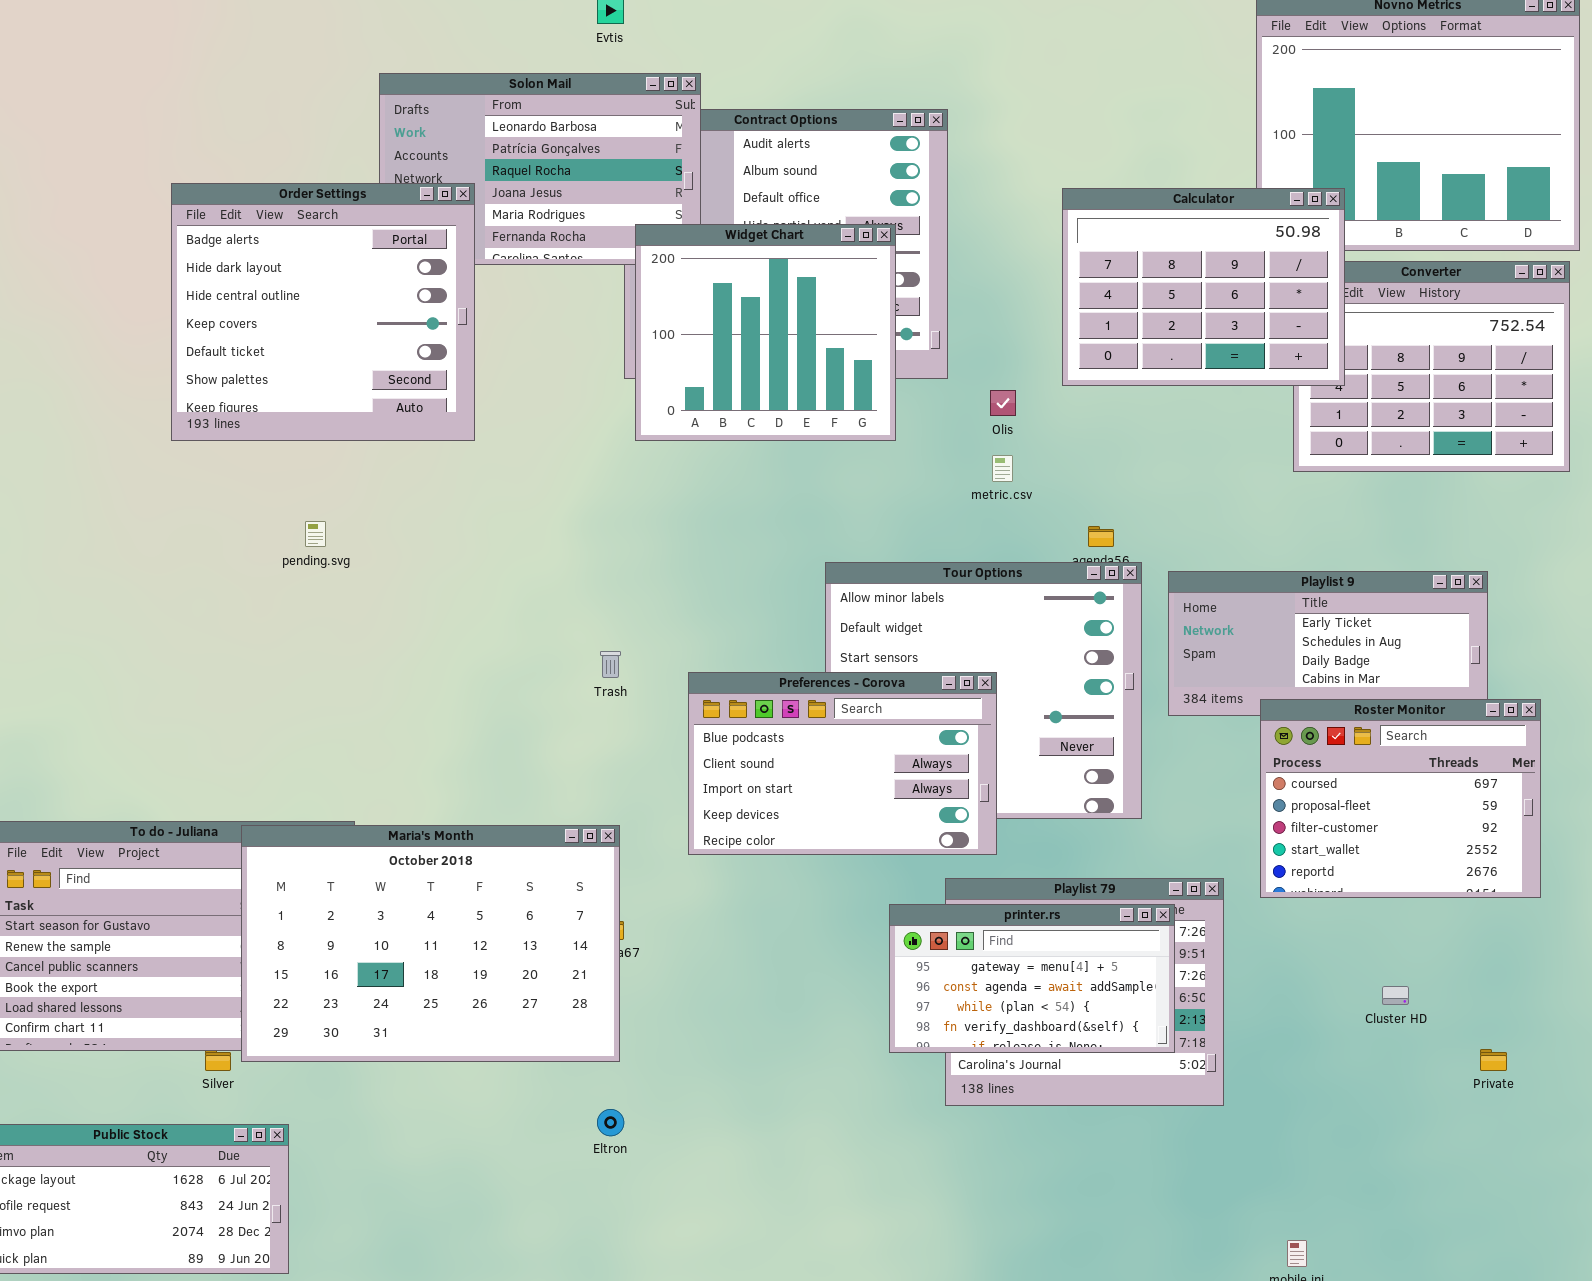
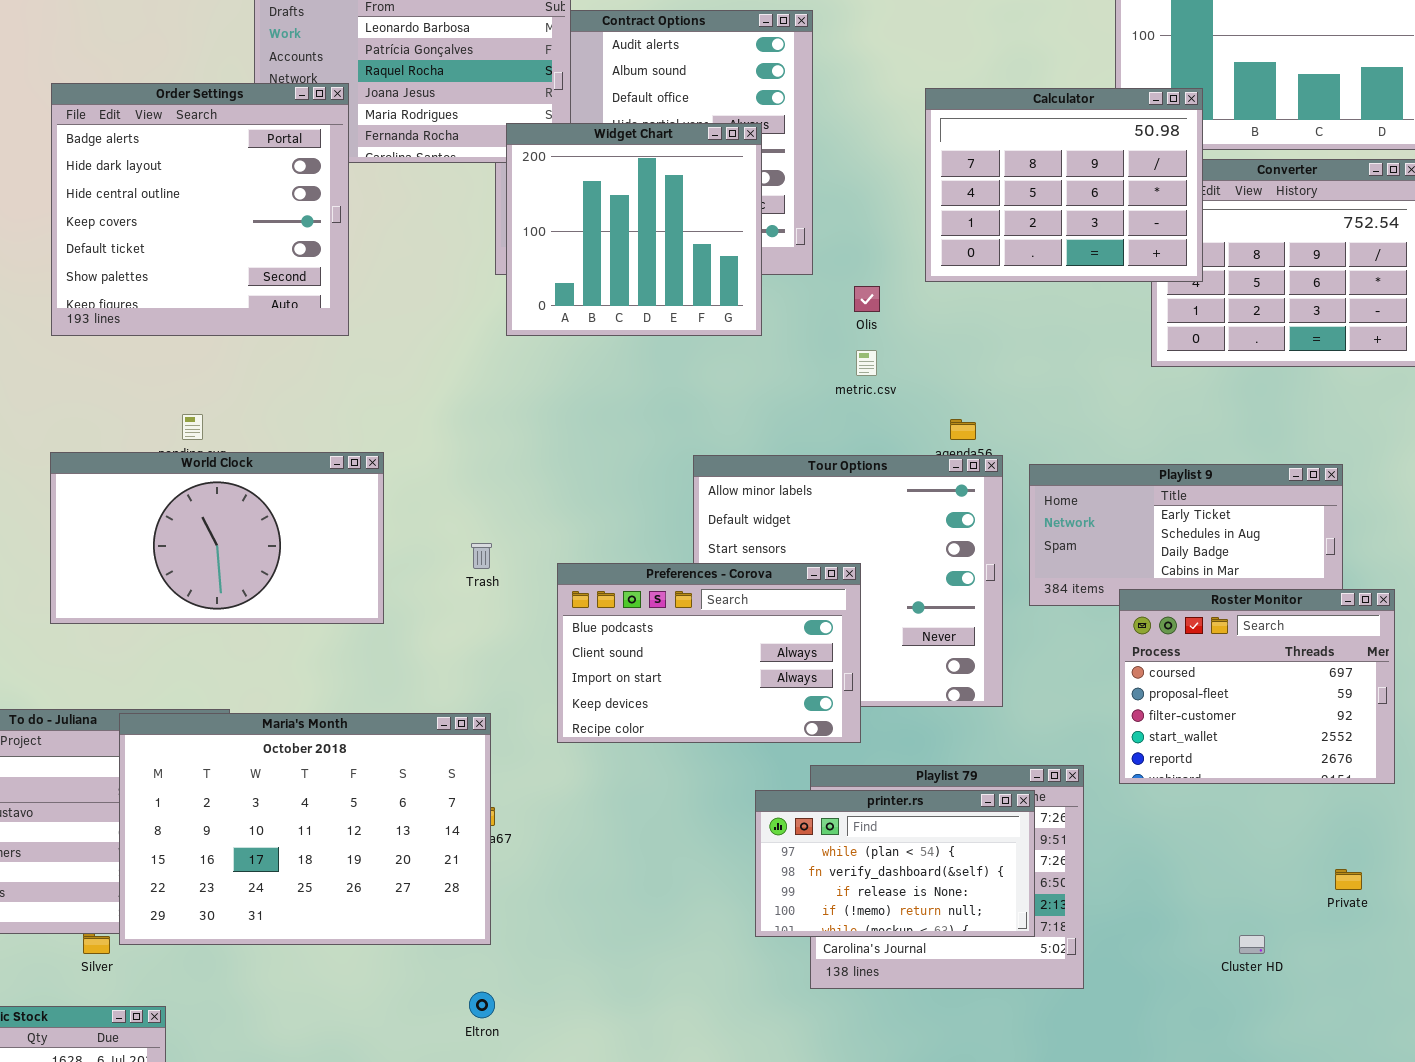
World Clock: none -> [50,452,384,624], opened
printer.rs: [889,904,1175,1053] -> [755,790,1035,937], scrolled down 2 rows
Cluster HD: [1382,986,1409,1005] -> [1239,935,1265,954], moved
Private: [1480,1049,1507,1071] -> [1335,869,1362,890], moved

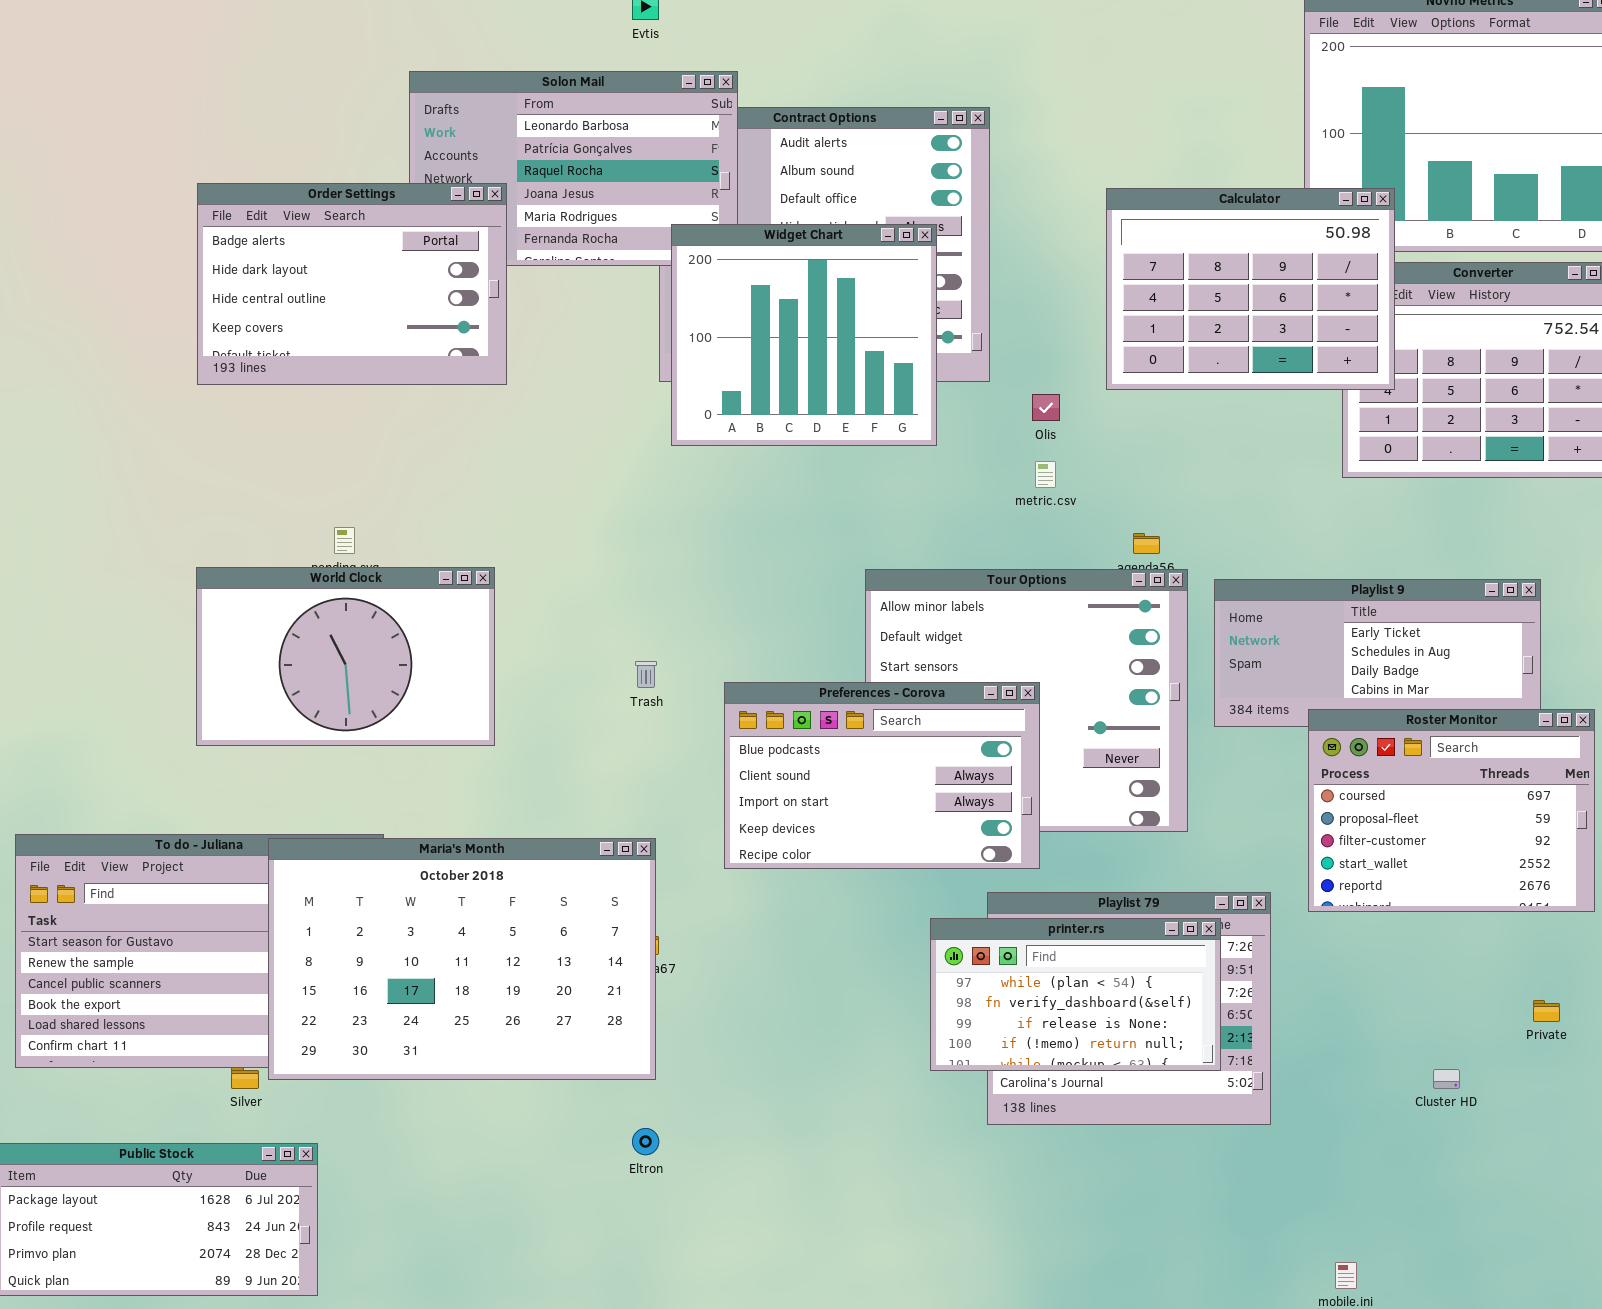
Order Settings: [51,83,349,336] -> [197,183,507,385], resized
World Clock: [50,452,384,624] -> [196,567,495,746], resized

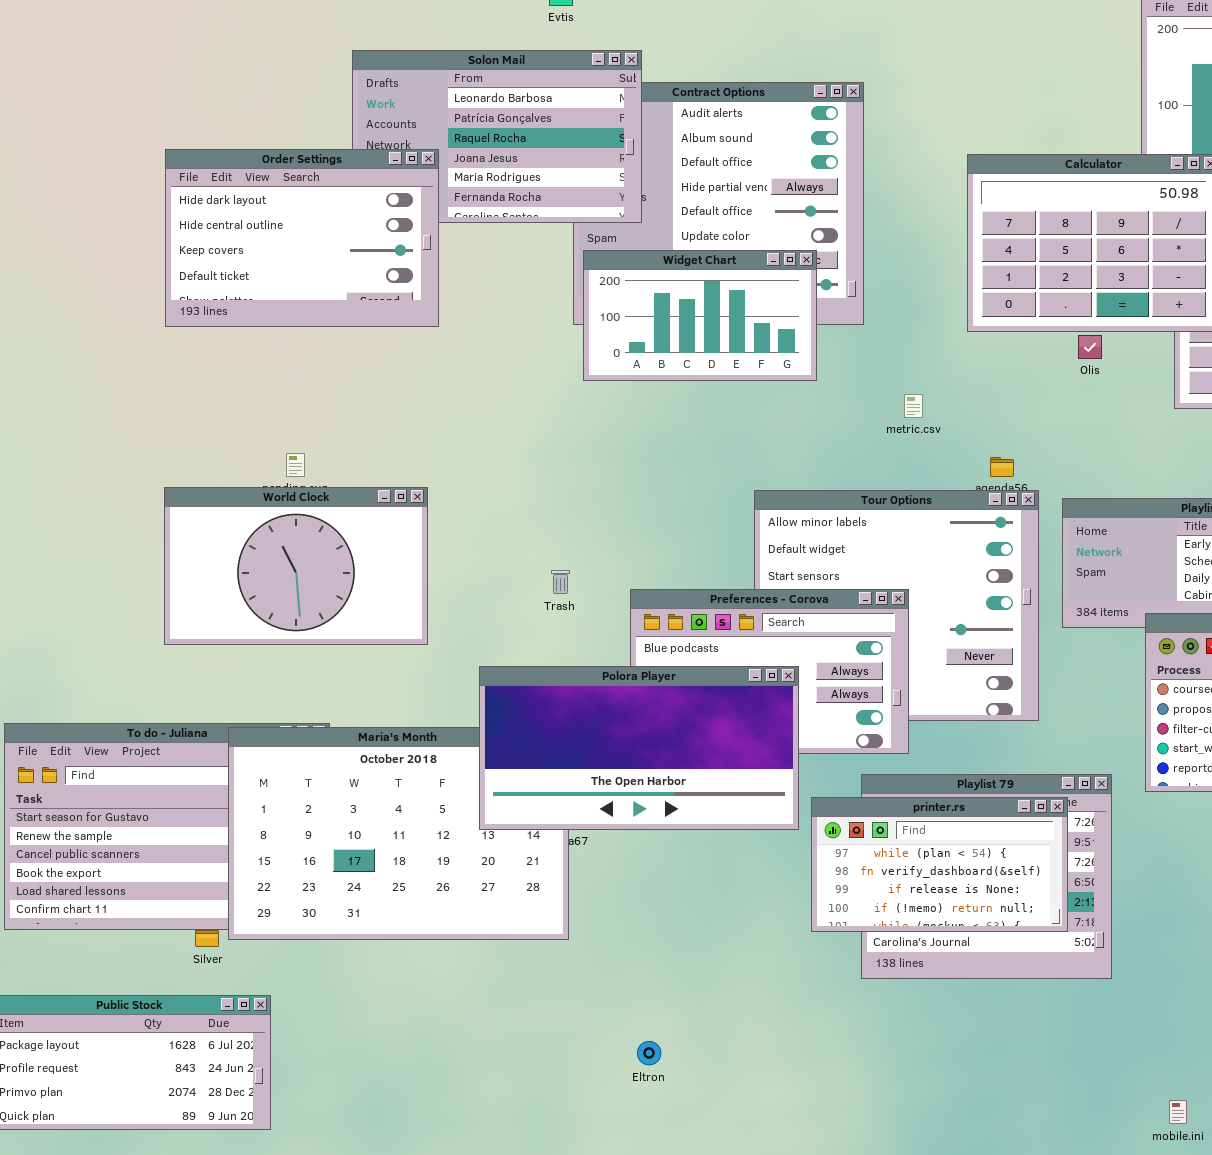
Order Settings: [197,183,507,385] -> [165,149,439,327], scrolled down 1 row
Widget Chart: [671,224,937,446] -> [583,250,817,381], resized
Olis: [1032,394,1060,421] -> [1078,335,1102,359], moved
Polora Player: none -> [479,666,799,830], opened
Eltron: [632,1128,659,1155] -> [637,1041,661,1065], moved

